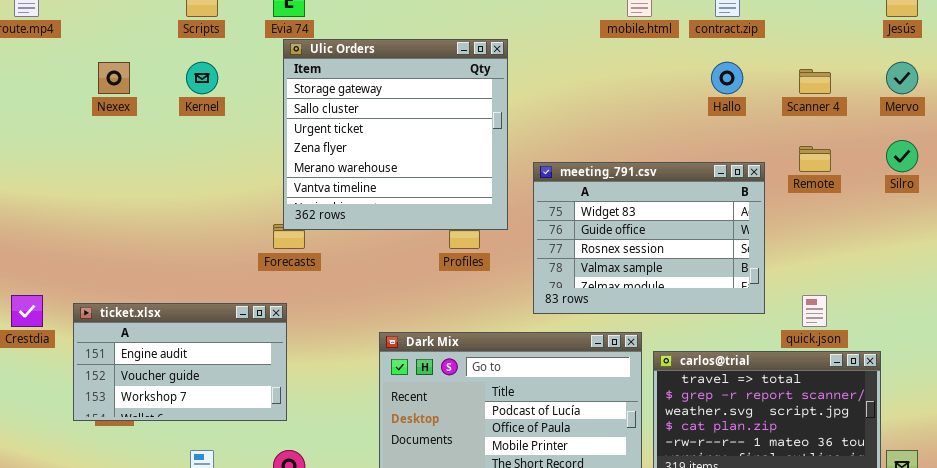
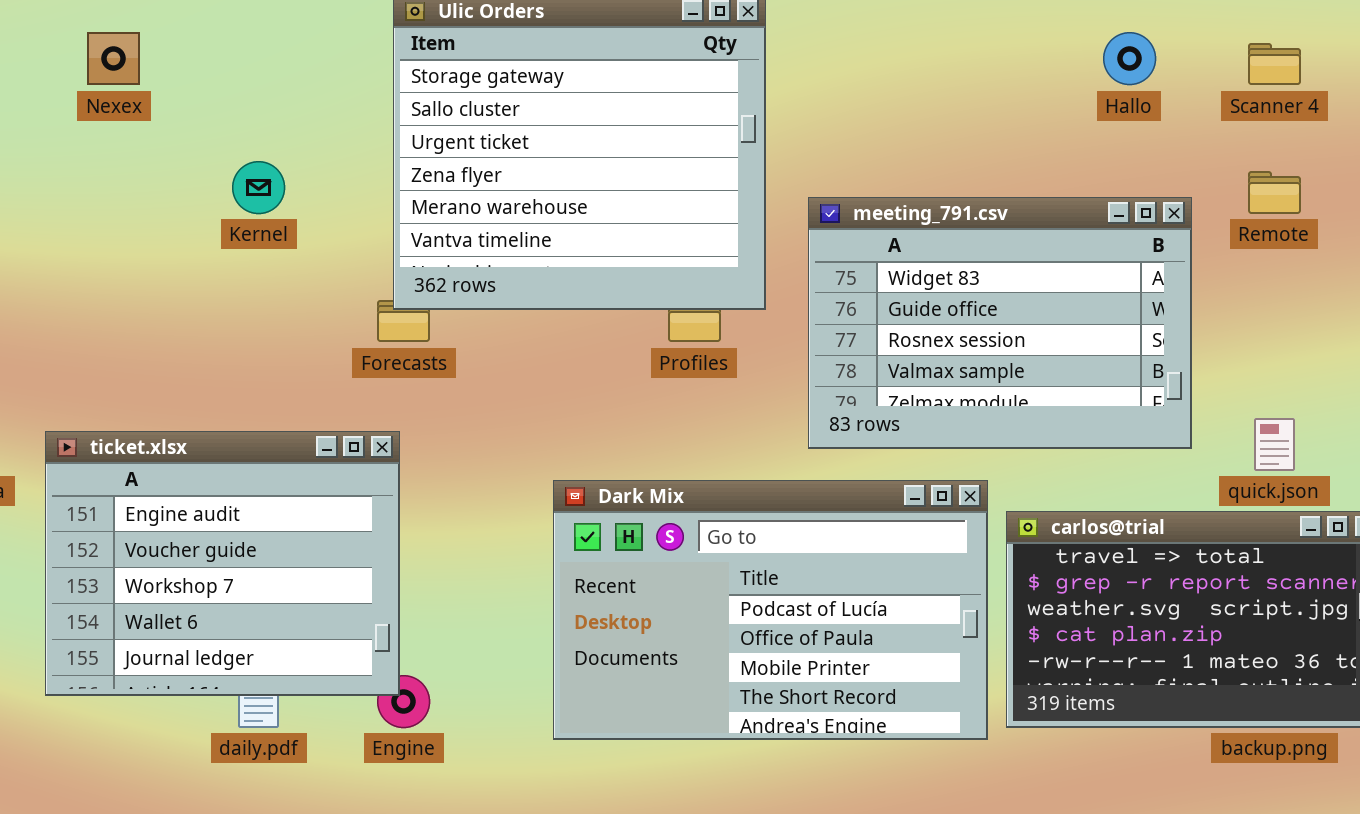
Kernel: [186,62,218,94] -> [232,161,285,214], moved
ticket.xlsx: [73,303,287,421] -> [45,431,400,696], resized

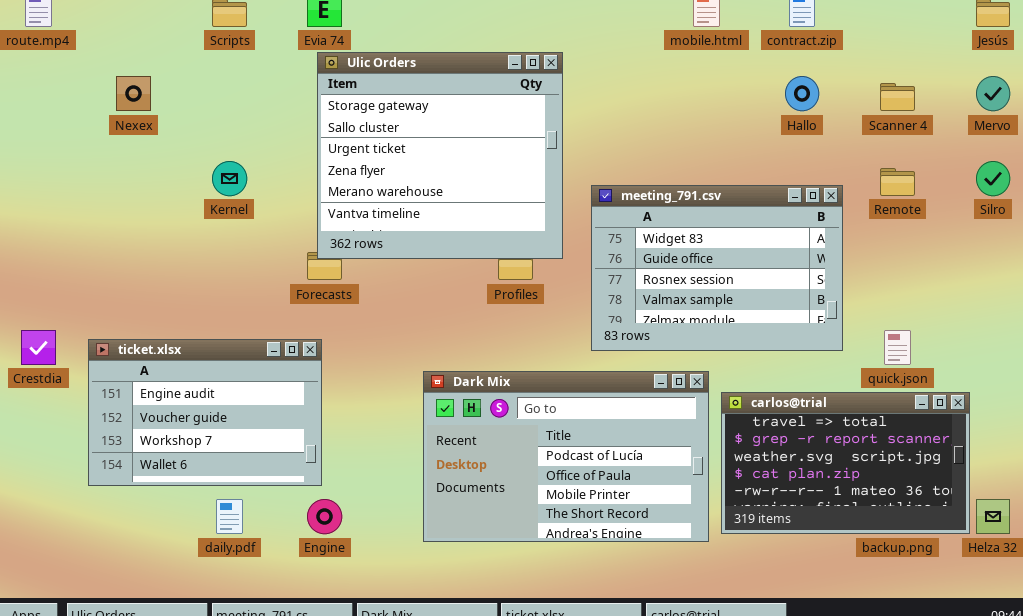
ticket.xlsx: [45,431,400,696] -> [88,339,322,486], resized

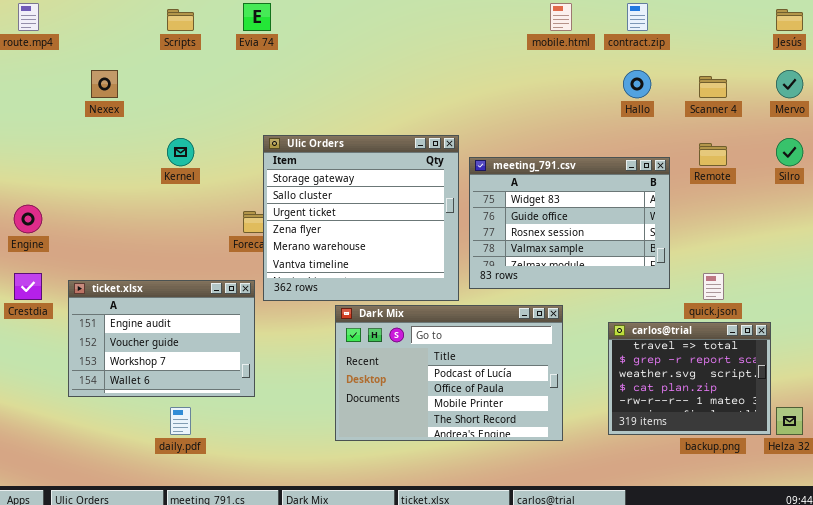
Ulic Orders: [317,52,563,259] -> [263,135,459,301], moved
carlos@trial: [721,392,970,534] -> [608,322,771,435], resized
Engine: [307,499,342,534] -> [14,205,42,233], moved

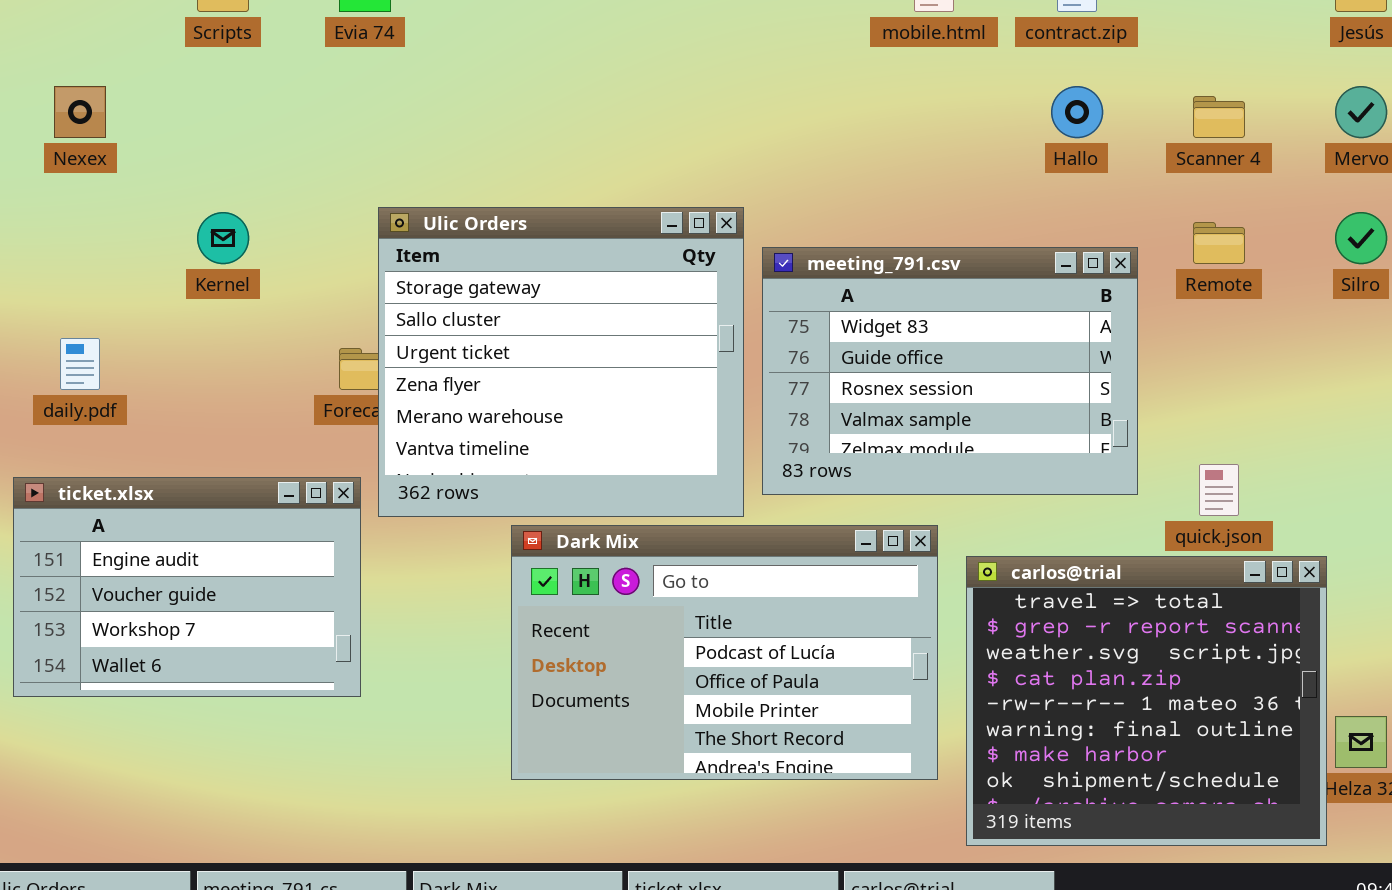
carlos@trial: [608,322,771,435] -> [966,556,1327,846], resized
daily.pdf: [170,407,191,435] -> [60,338,100,390], moved

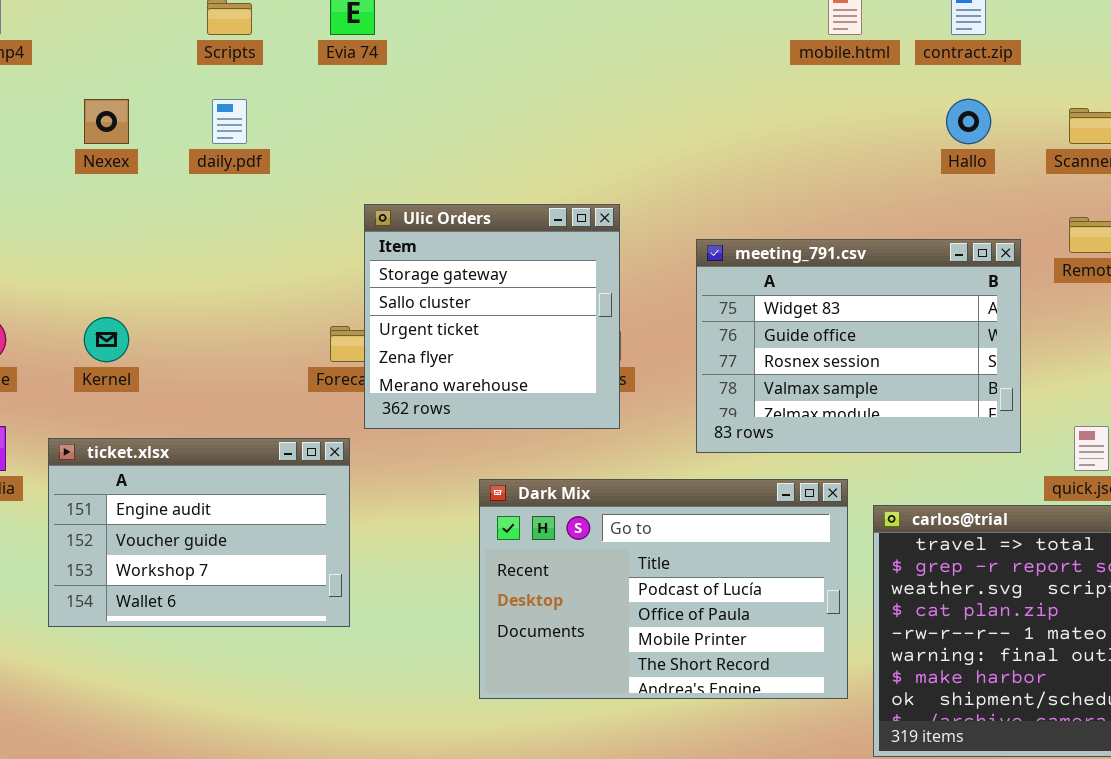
Ulic Orders: [378,207,744,517] -> [364,204,620,429], resized
Kernel: [197,212,249,264] -> [84,317,129,362], moved
daily.pdf: [60,338,100,390] -> [212,99,247,144], moved

